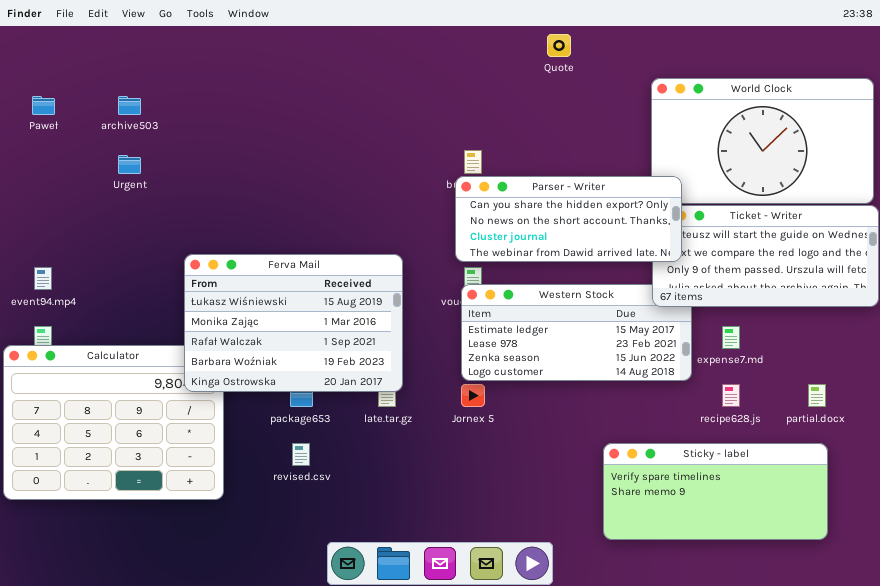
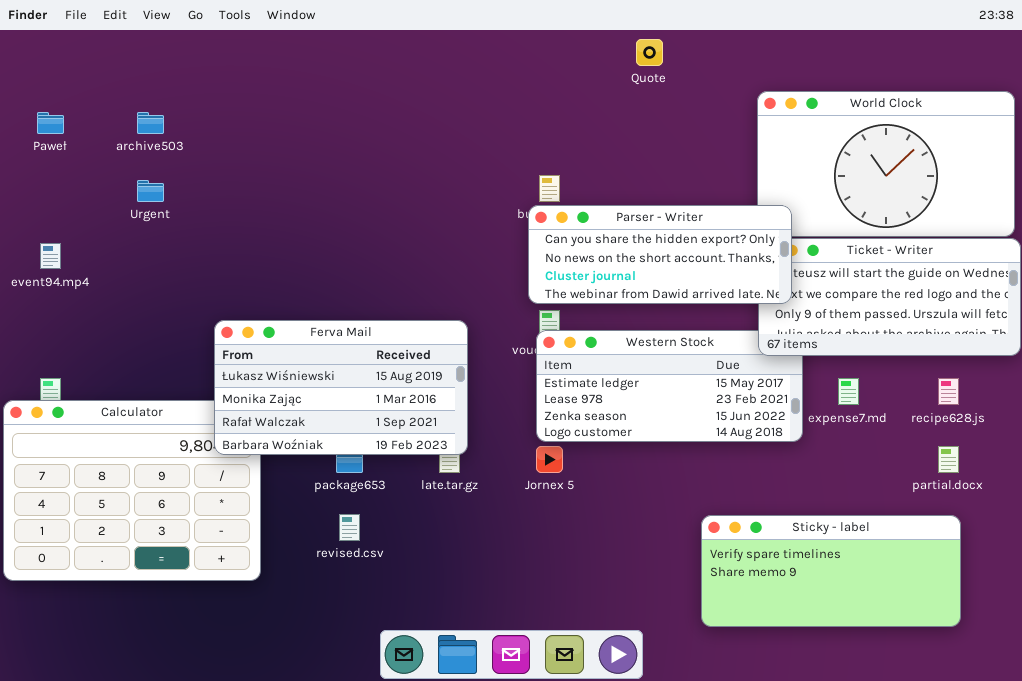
Ferva Mail: [184,254,403,392] -> [214,320,468,455], resized
event94.mp4: [34,267,52,290] -> [40,243,61,269], moved
recipe628.js: [722,384,740,407] -> [938,378,959,405], moved

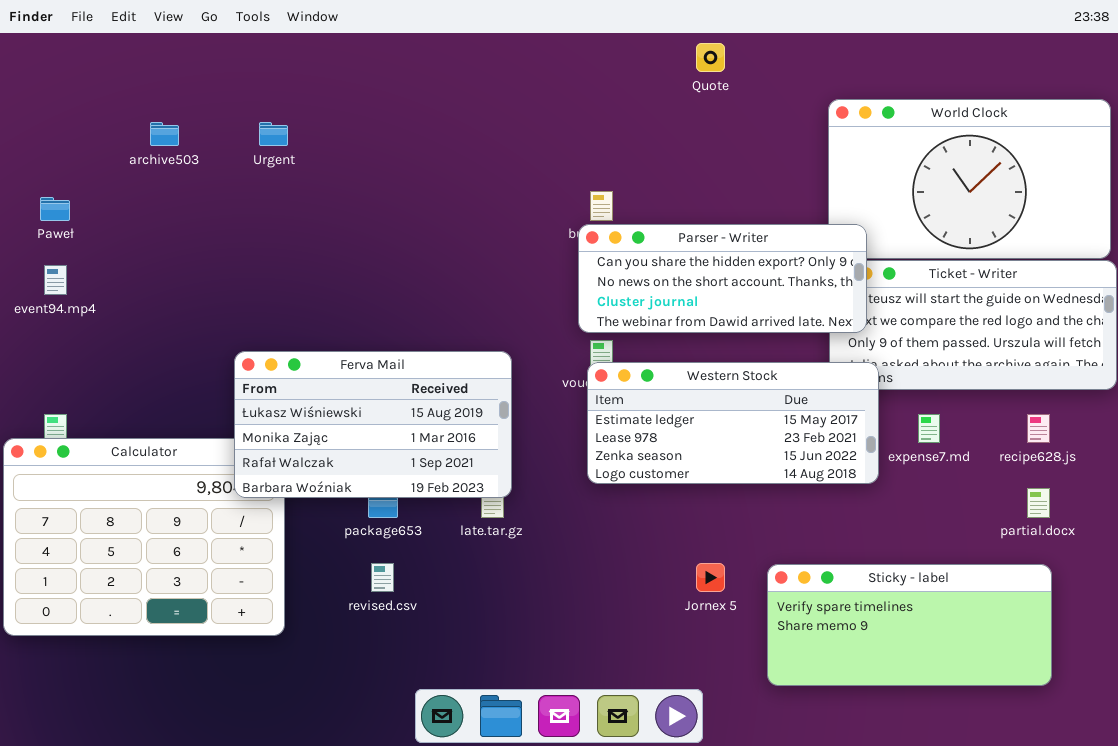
Paweł: [37,112,64,134] -> [40,197,70,221], moved
Urgent: [137,180,164,202] -> [259,122,288,146], moved
Western Stock: [536,330,803,442] -> [587,362,879,484], raised
Jornex 5: [536,446,563,473] -> [696,563,725,592], moved

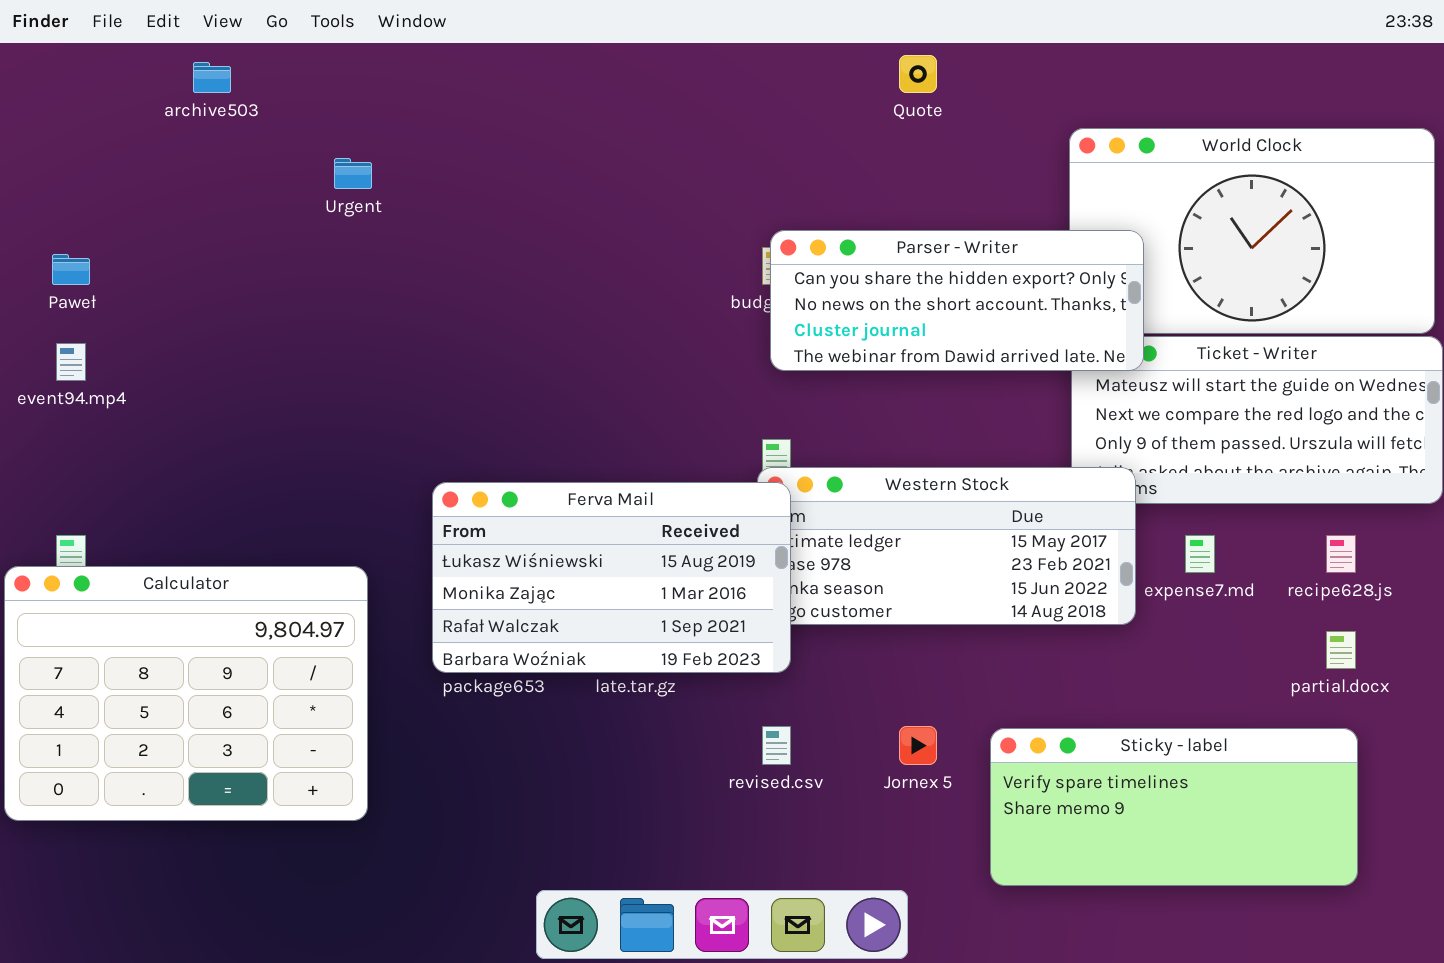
archive503: [150,122,179,146] -> [193,62,231,93], moved
Parser - Writer: [578,224,867,333] -> [770,230,1144,371], moved
Ferva Mail: [234,351,512,498] -> [432,482,791,673], moved
revised.csv: [371,563,394,592] -> [762,726,791,765], moved

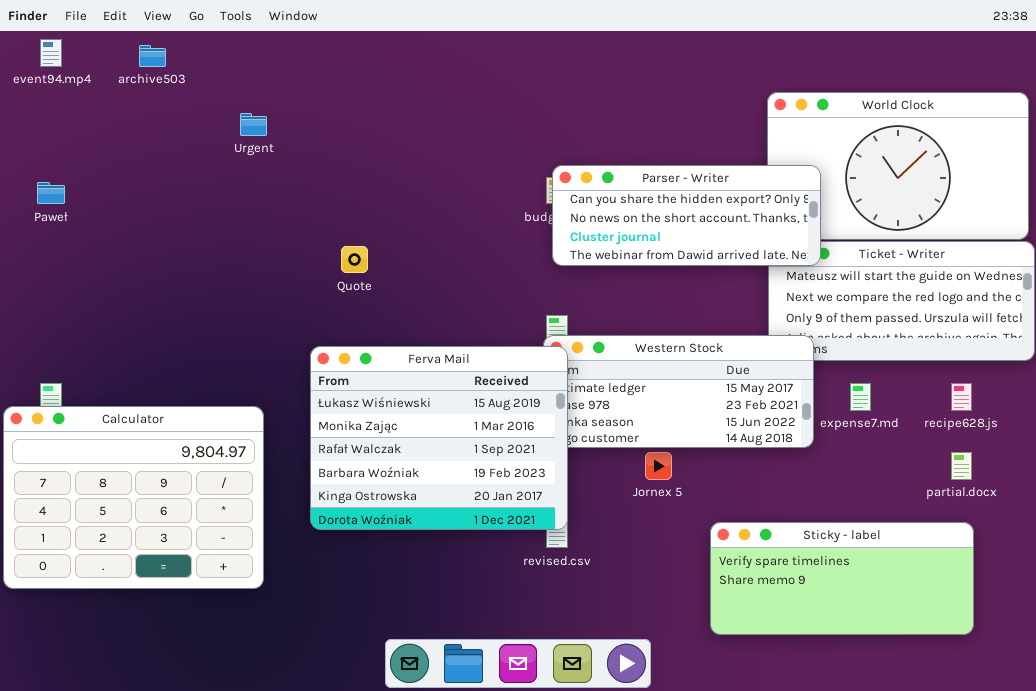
Quote: [899,55,937,93] -> [341,246,368,273], moved
event94.mp4: [56,343,86,381] -> [40,39,62,67], moved
Ferva Mail: [432,482,791,673] -> [310,346,568,530], resized
Jornex 5: [899,726,937,765] -> [645,452,672,480], moved

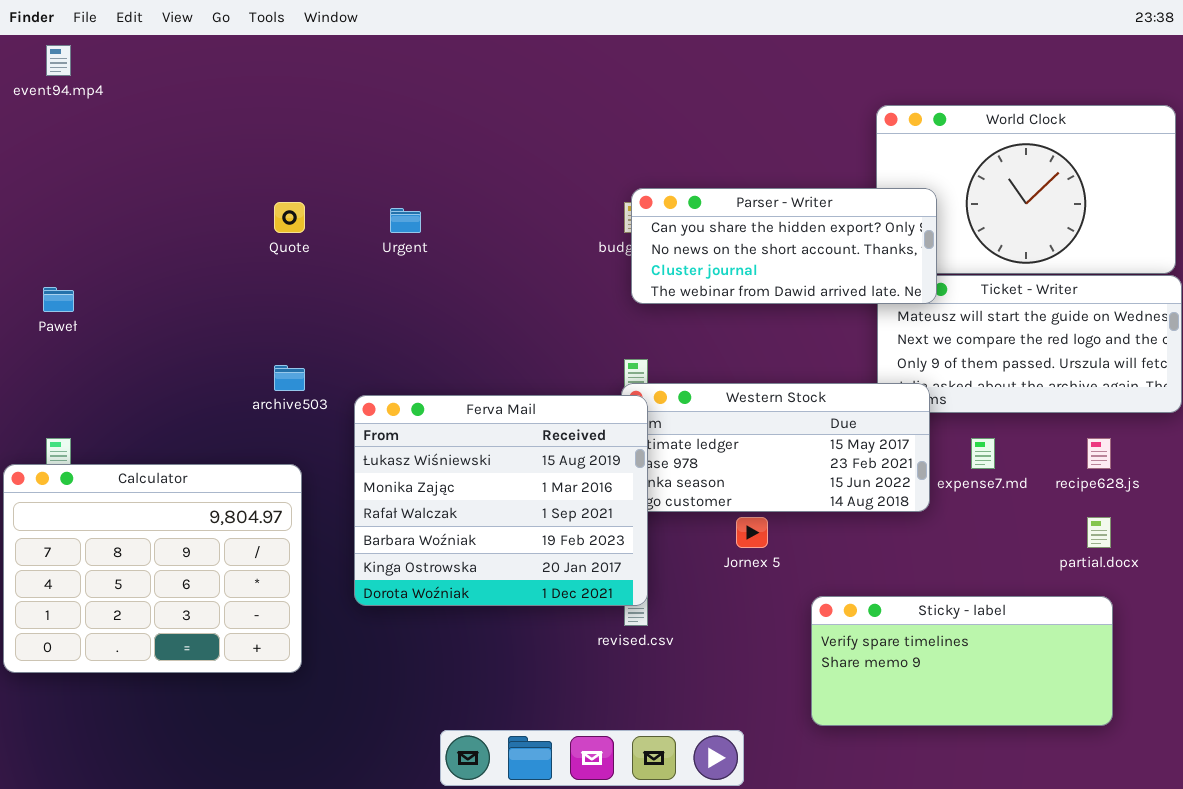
archive503: [139,45,166,67] -> [274,365,305,391], moved
Urgent: [240,113,267,136] -> [390,208,421,233], moved
Paweł: [37,182,65,204] -> [43,287,74,312], moved
Quote: [341,246,368,273] -> [274,202,305,233], moved

